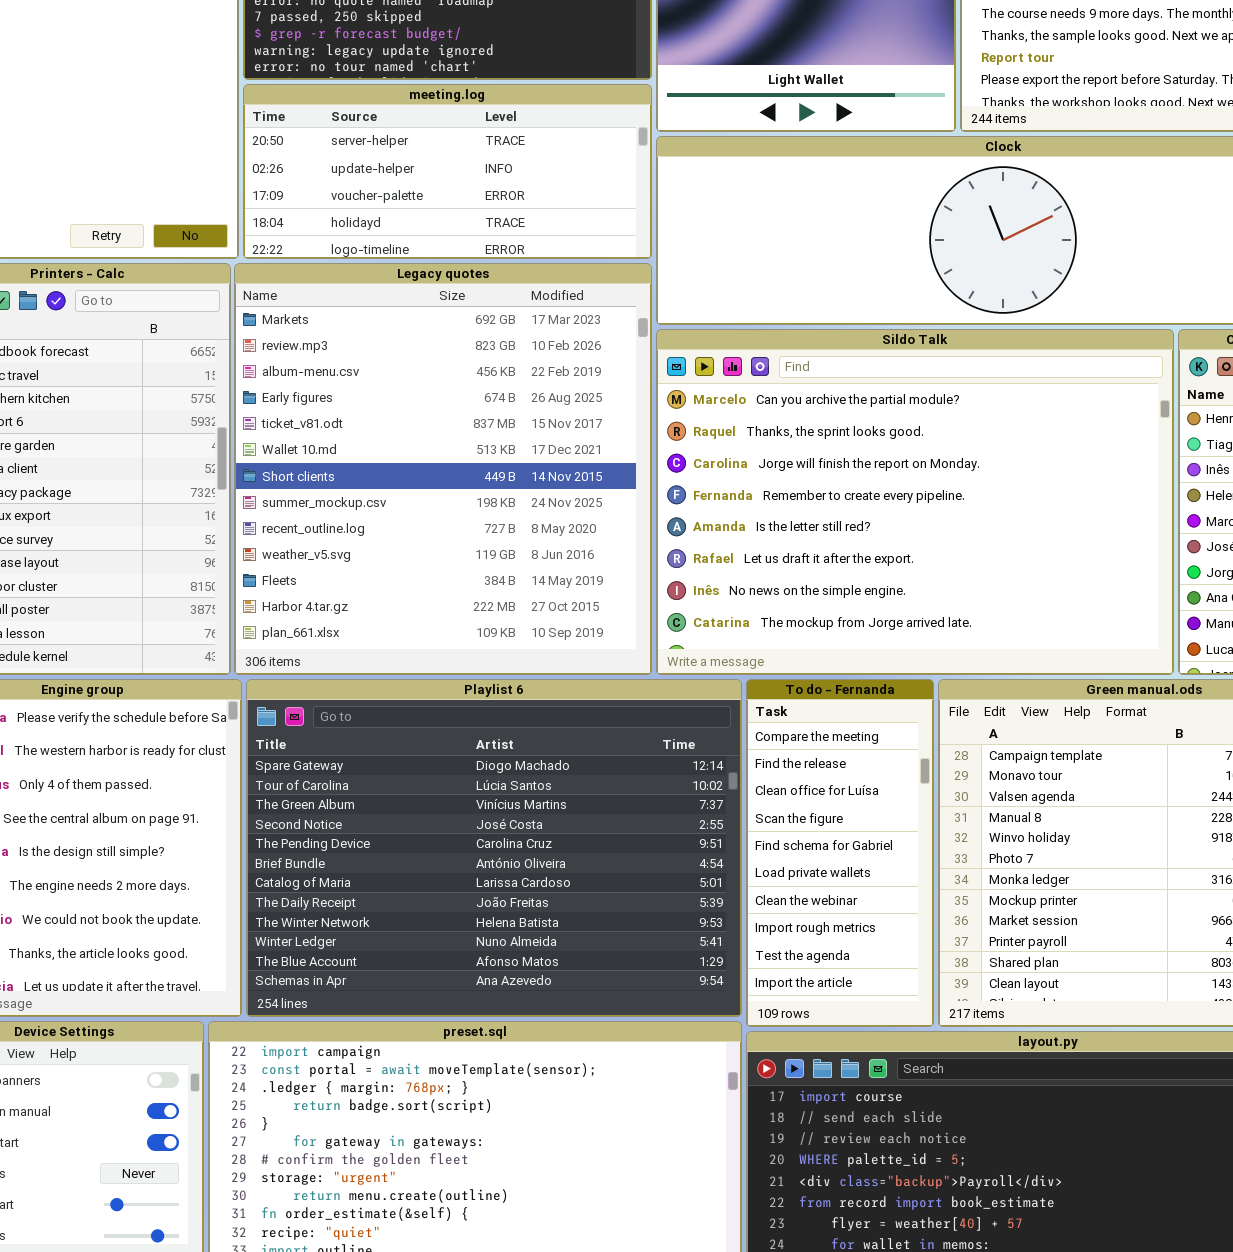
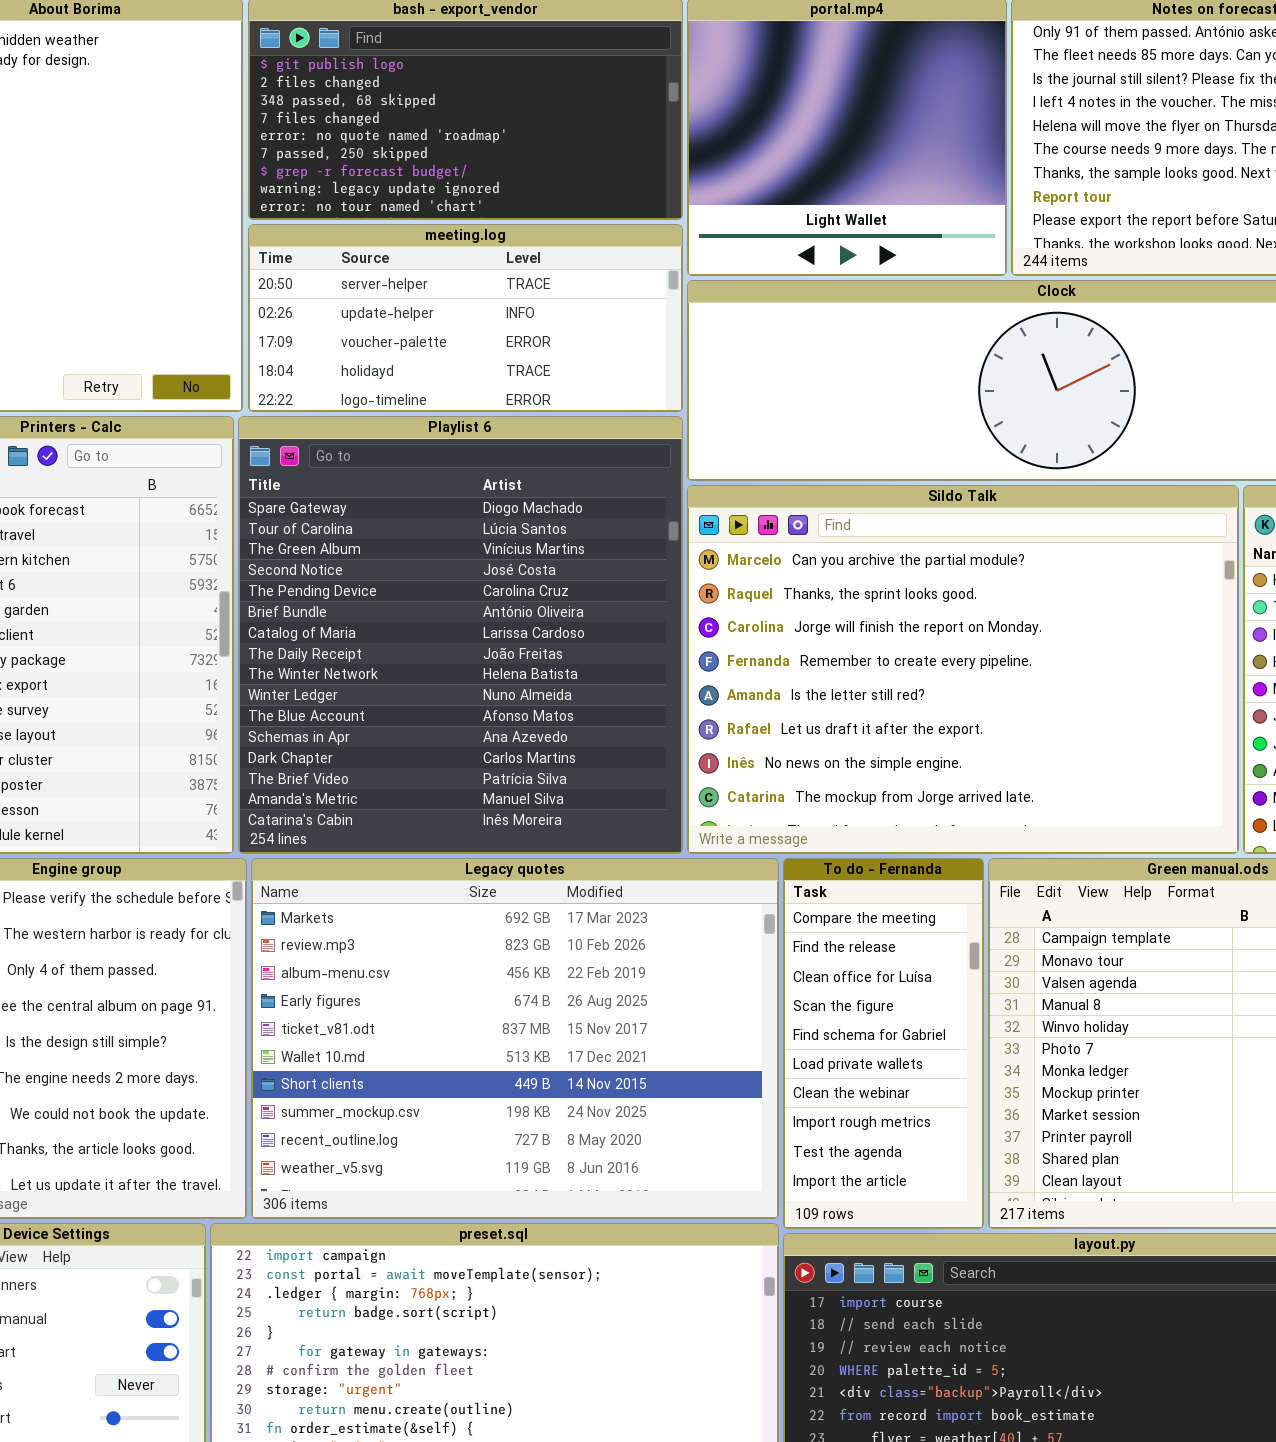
Legacy quotes: [234,263,652,675] -> [251,858,779,1219], moved, resized
Playlist 6: [246,679,742,1017] -> [238,416,683,854], moved, resized

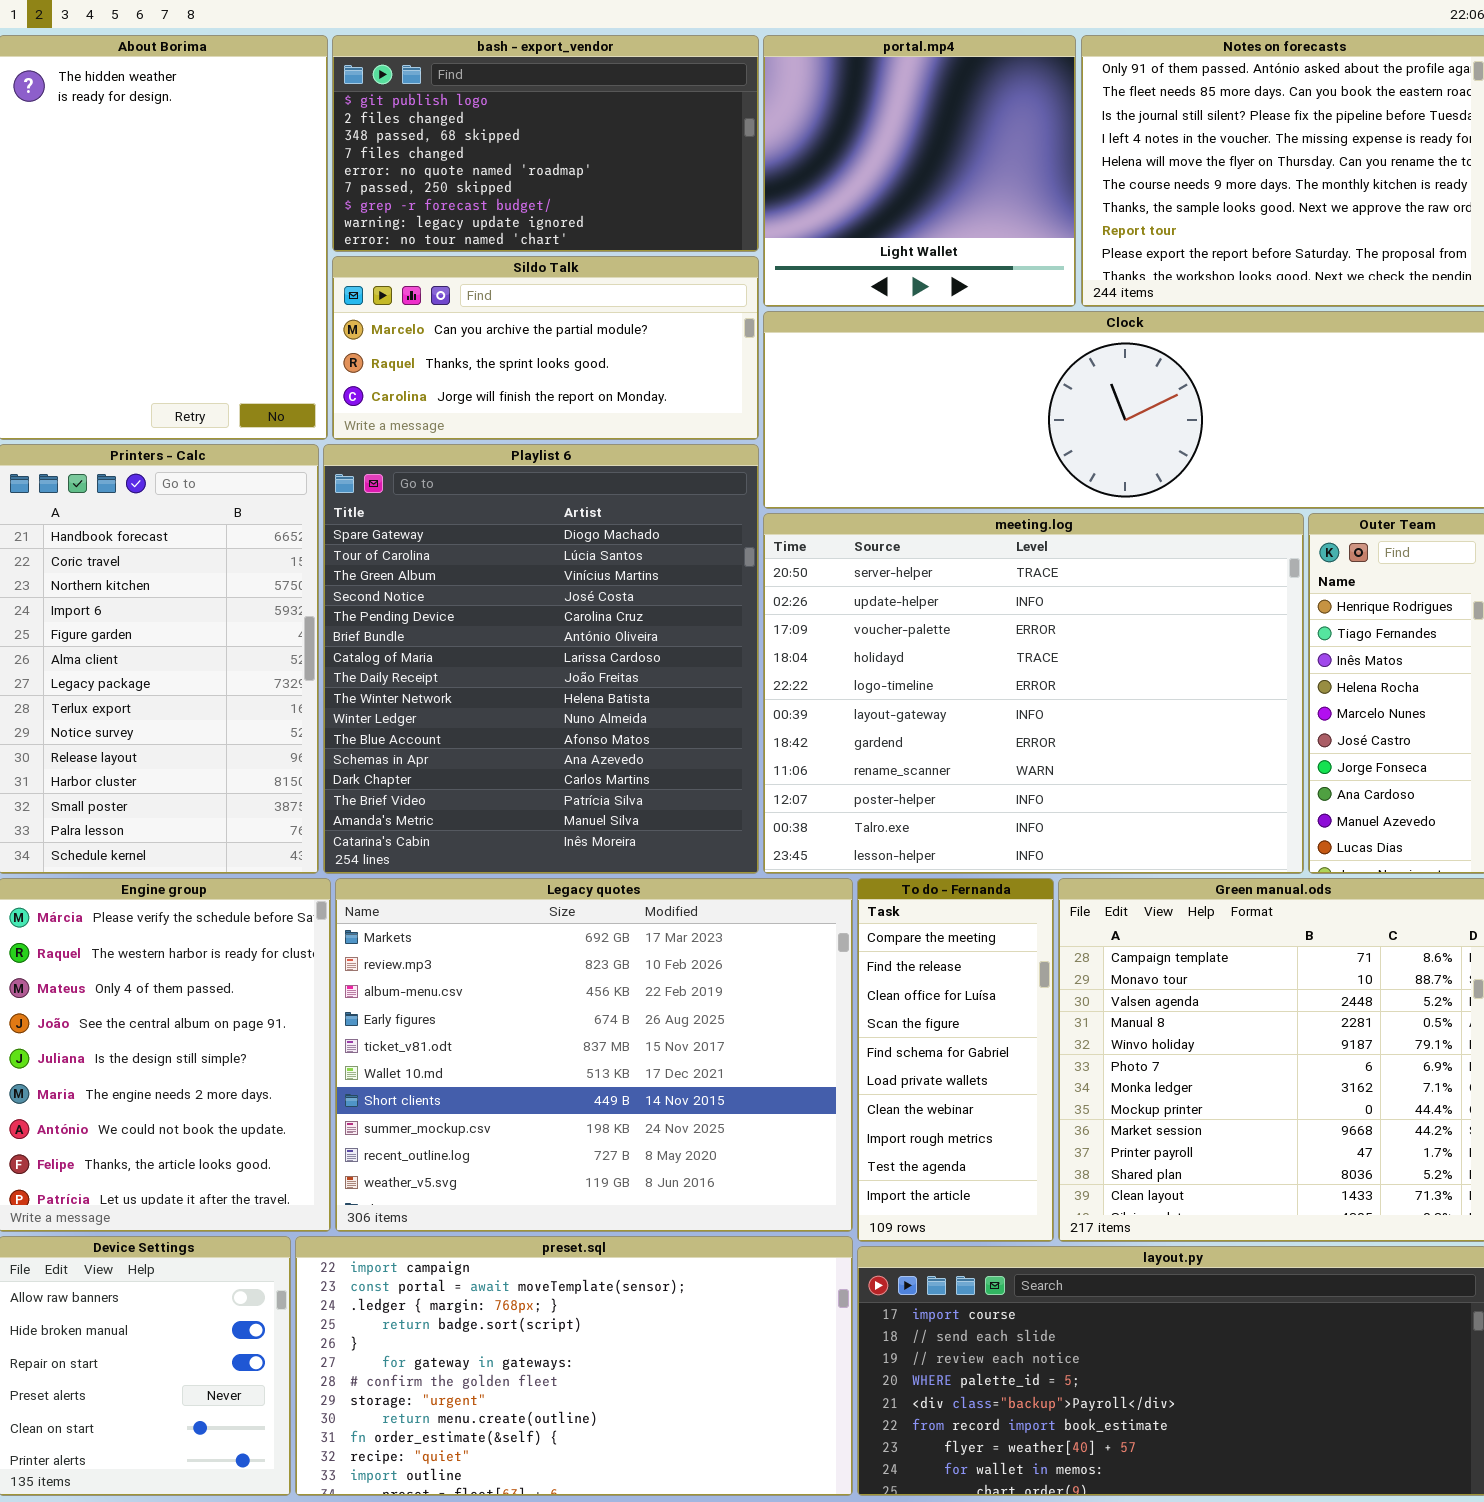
meeting.log: [248,224,683,412] -> [763,513,1304,874], moved, resized
Sildo Talk: [687,485,1239,854] -> [332,256,759,440], moved, resized

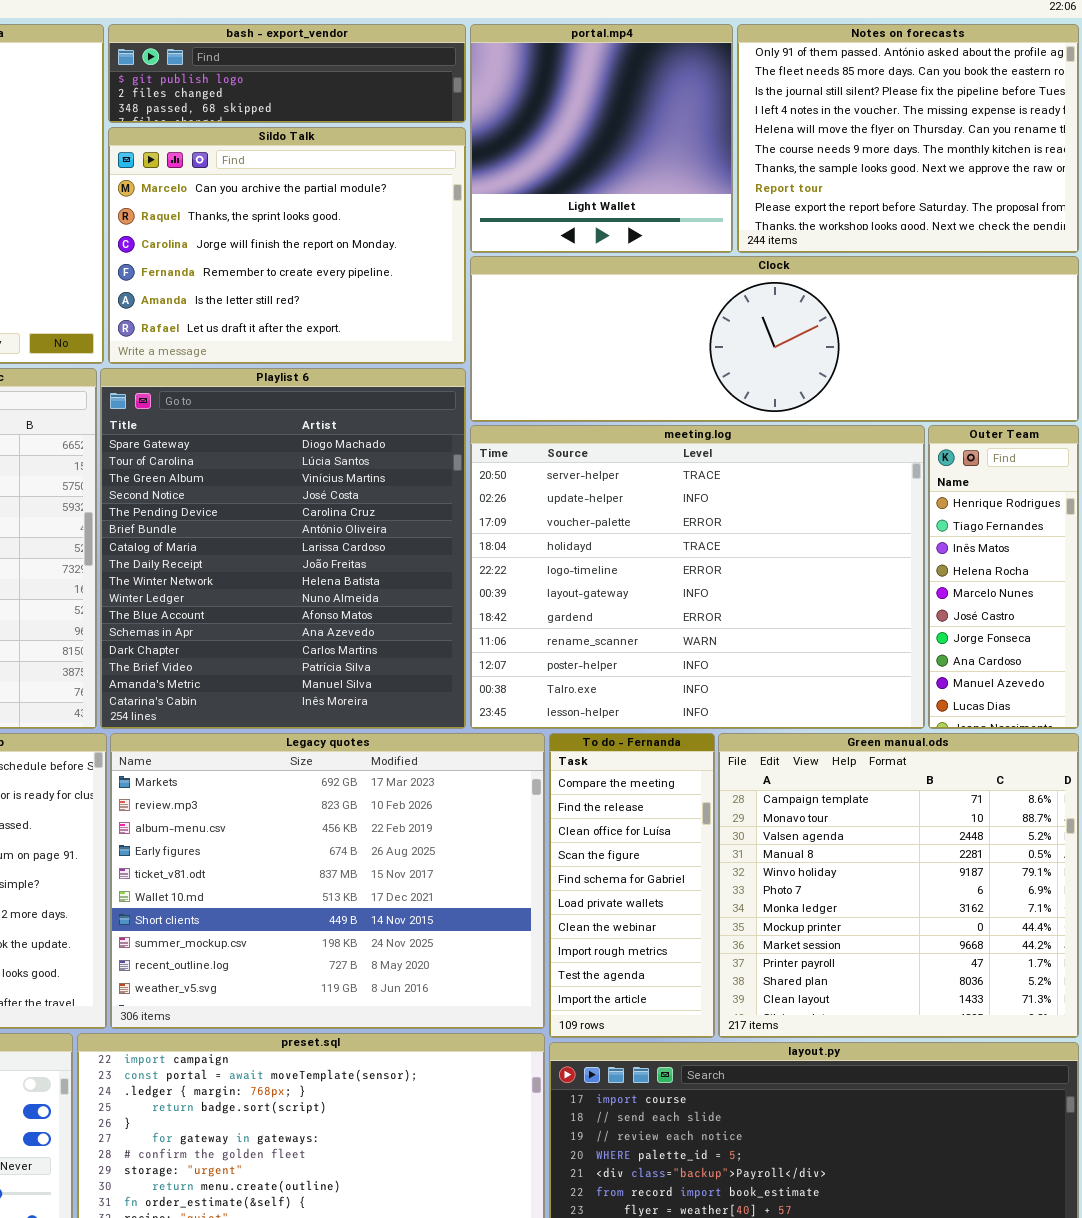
bash - export_vendor: [332,35,759,252] -> [108,24,466,123], resized
Sildo Talk: [332,256,759,440] -> [108,127,466,364], resized

